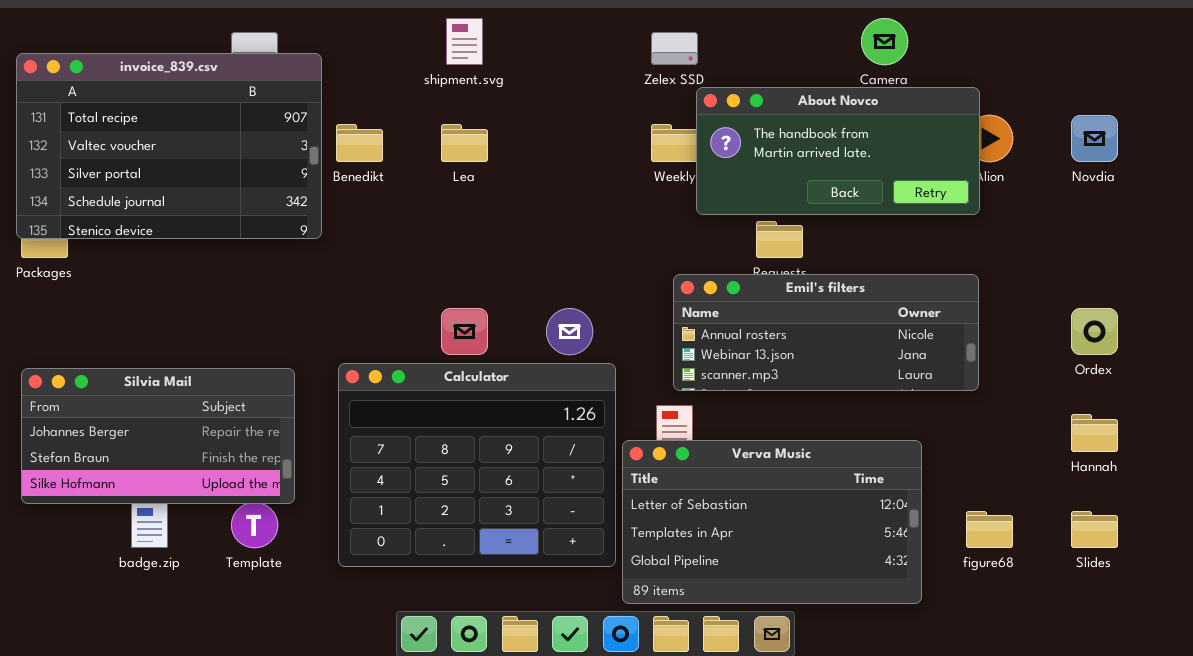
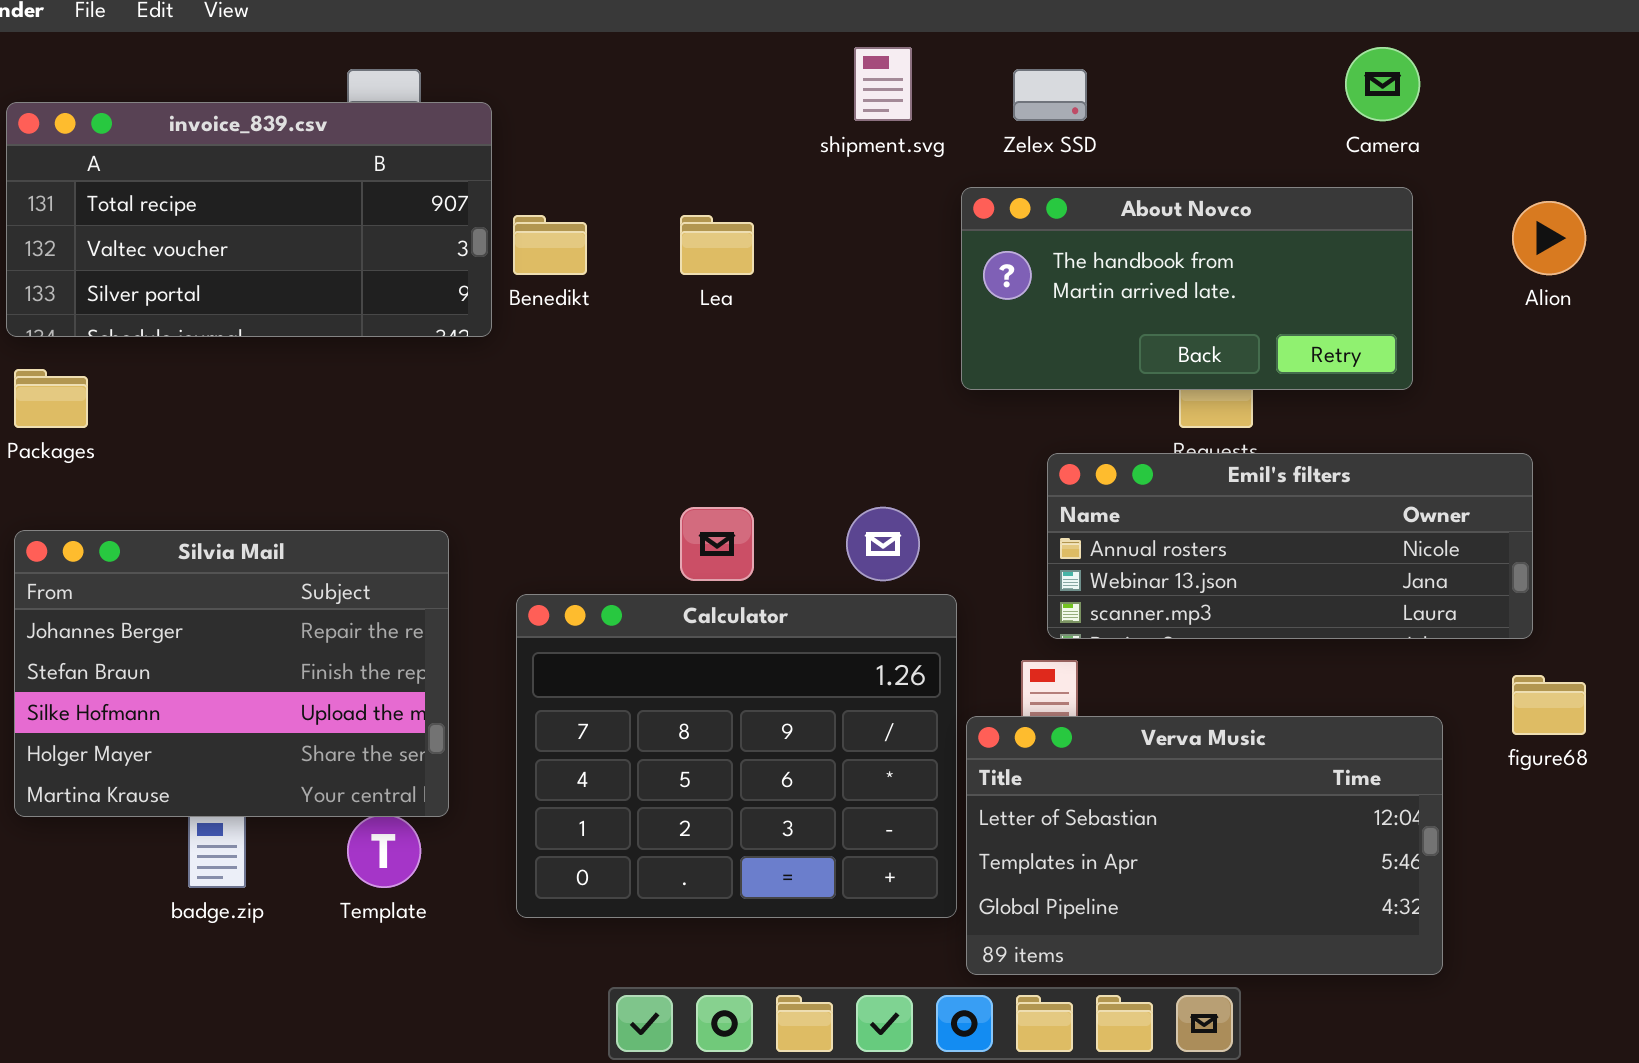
shipment.svg: [446,18,483,65] -> [854,47,912,121], moved
invoice_839.csv: [16,53,322,239] -> [6,102,492,337], resized
About Novco: [696,87,980,215] -> [961,187,1413,390], moved
Silvia Mail: [21,368,295,504] -> [14,530,449,817], resized
figure68: [966,511,1013,548] -> [1512,675,1586,735], moved

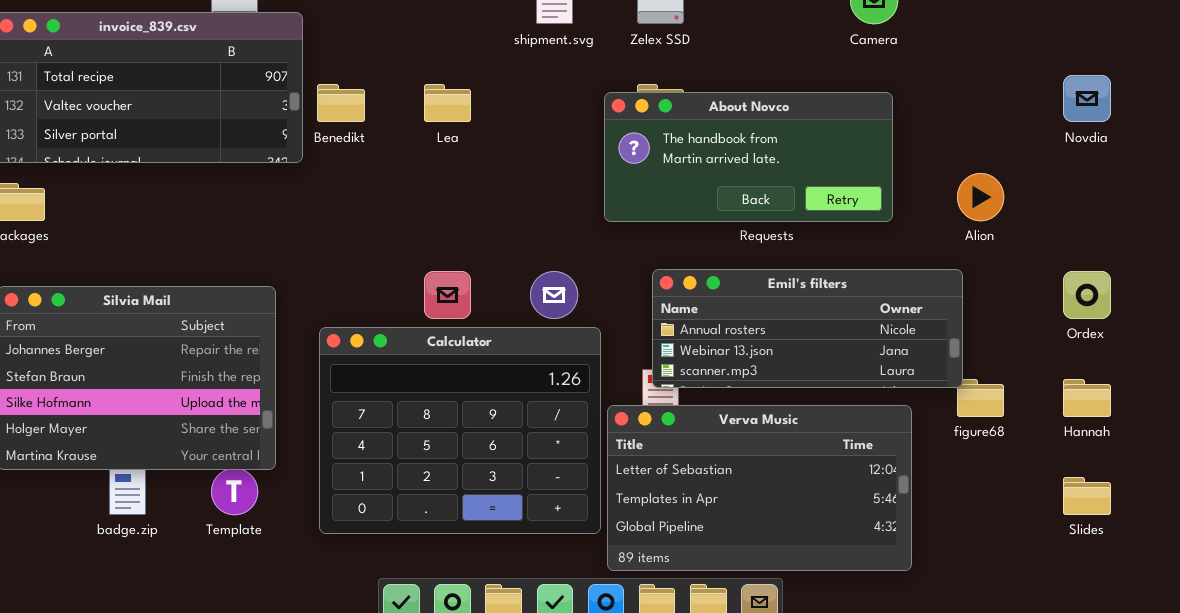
About Novco: [961,187,1413,390] -> [604,92,893,222], moved
Alion: [1512,201,1586,275] -> [957,173,1004,221], moved
Emil's filters: [1047,453,1533,639] -> [652,269,963,388], moved

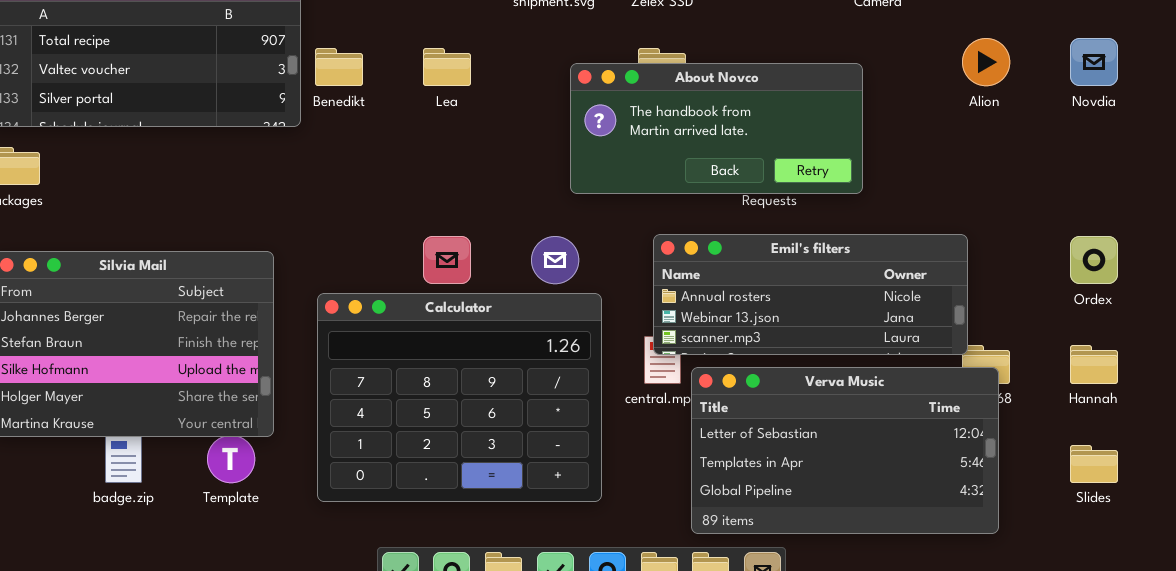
About Novco: [604,92,893,222] -> [570,63,863,194], moved
Alion: [957,173,1004,221] -> [962,38,1010,86], moved
Verva Music: [607,405,912,571] -> [691,367,999,534], moved

